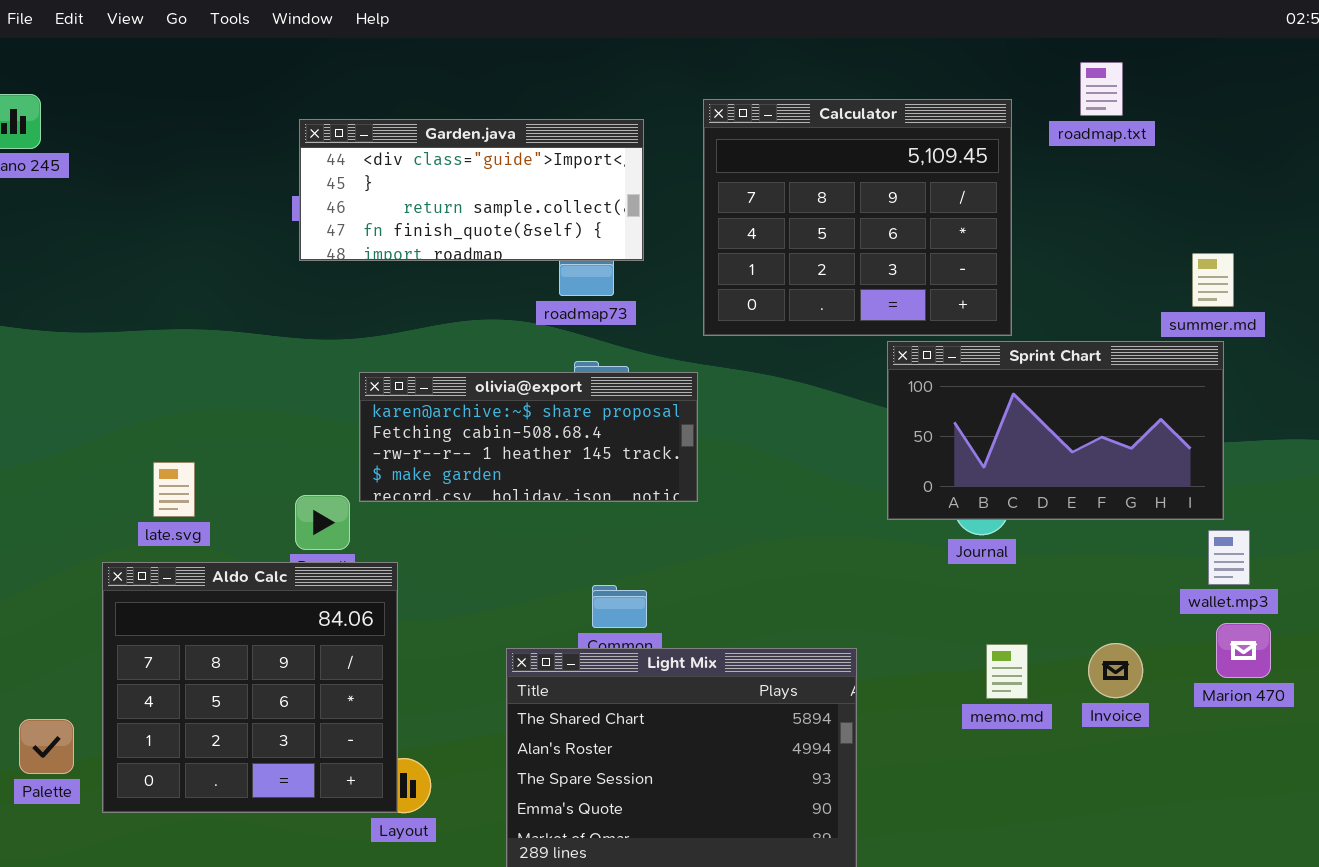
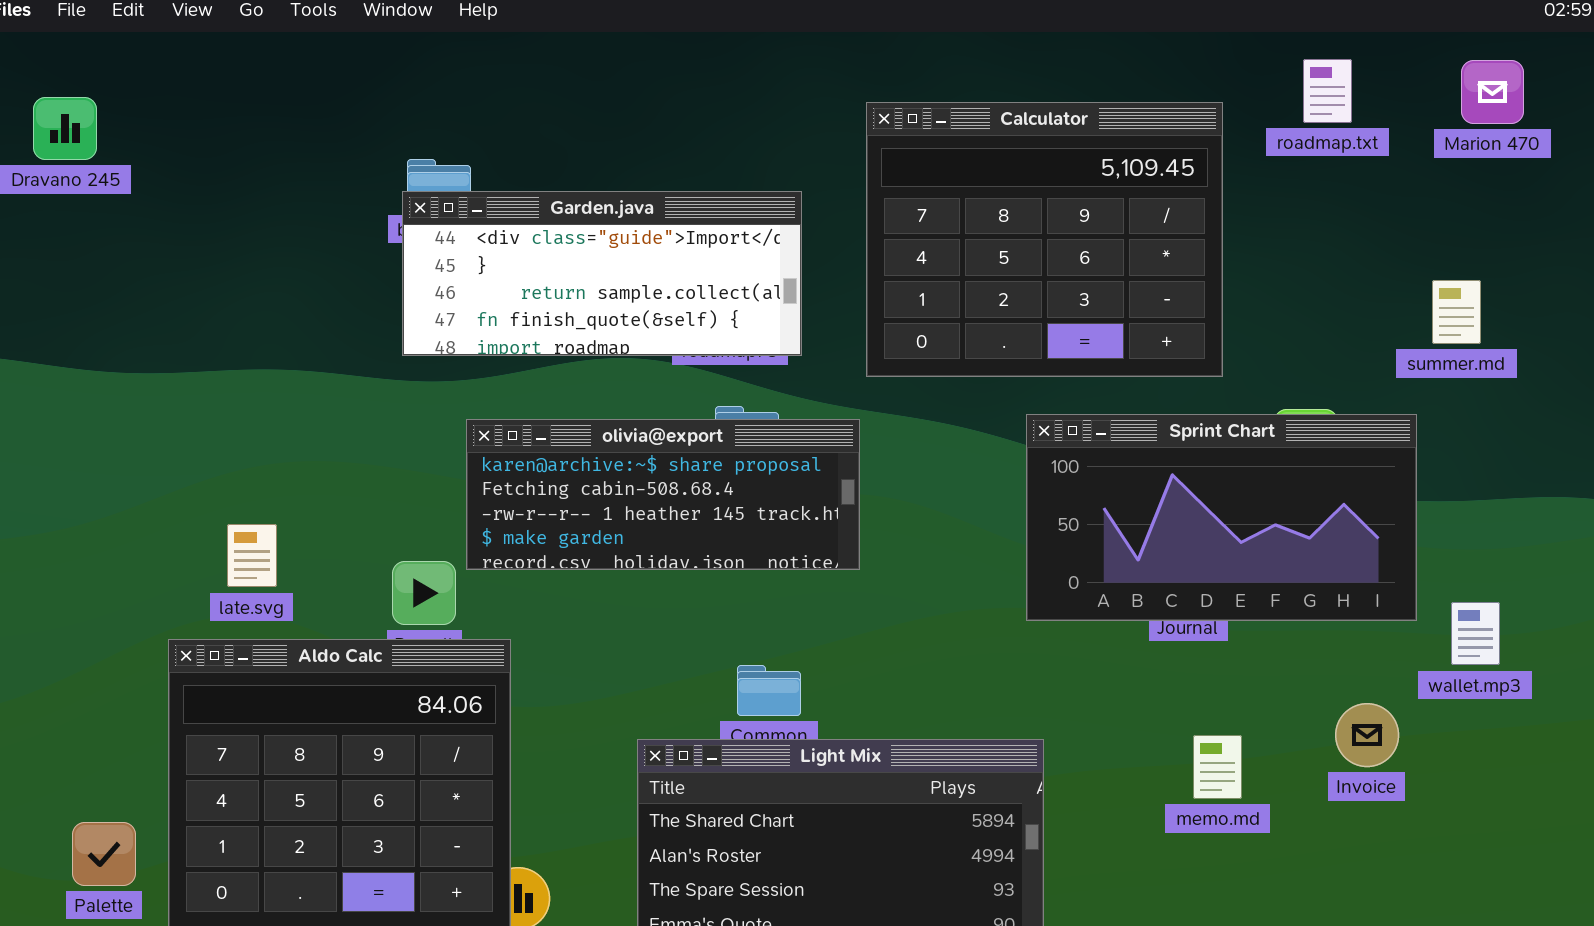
Garden.java: [299,119,644,261] -> [402,191,802,356], moved
Sprint Chart: [887,341,1224,520] -> [1026,414,1417,621], moved
Marion 470: [1216,623,1271,678] -> [1461,60,1524,124], moved
Invoice: [1088,643,1143,698] -> [1335,703,1399,767], moved

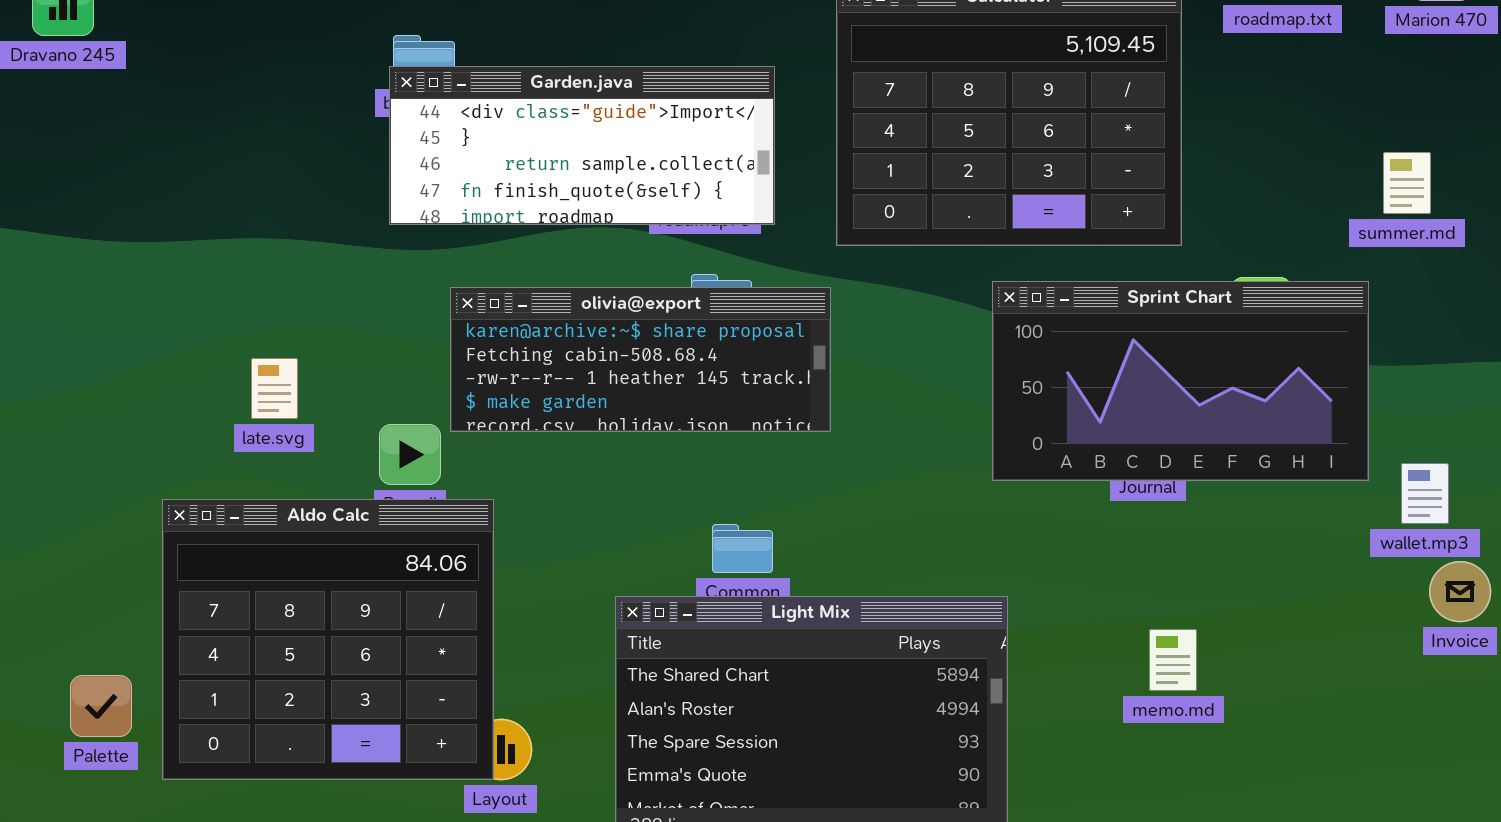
late.svg: [227,524,277,587] -> [251,358,298,419], moved
Invoice: [1335,703,1399,767] -> [1429,561,1491,622], moved
memo.md: [1193,735,1242,799] -> [1149,629,1197,691], moved

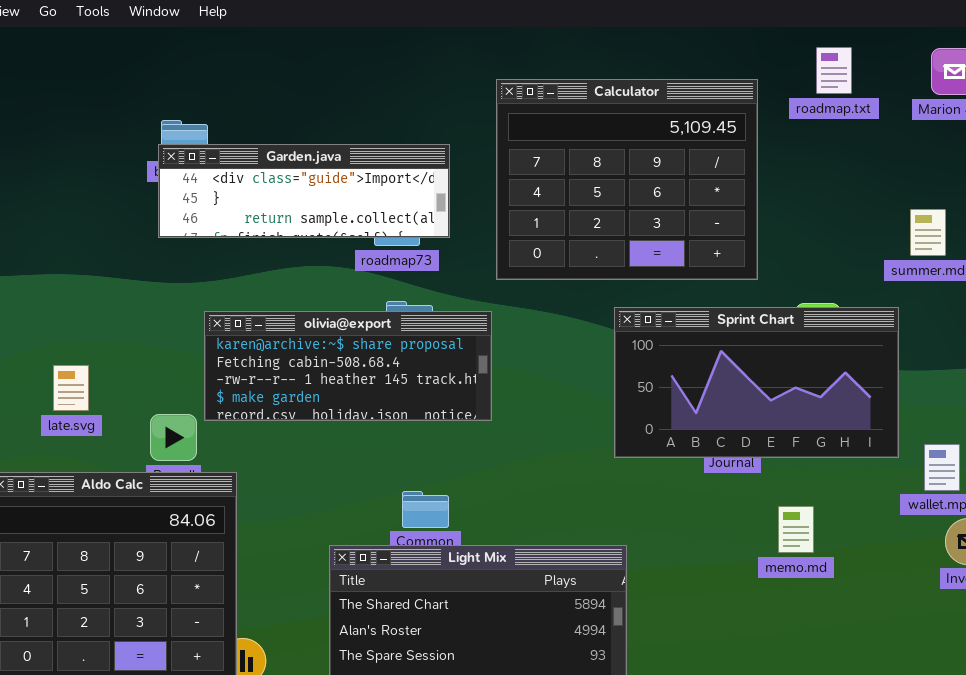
Garden.java: [389,66,775,225] -> [158,144,450,238], resized
memo.md: [1149,629,1197,691] -> [778,506,814,553], moved

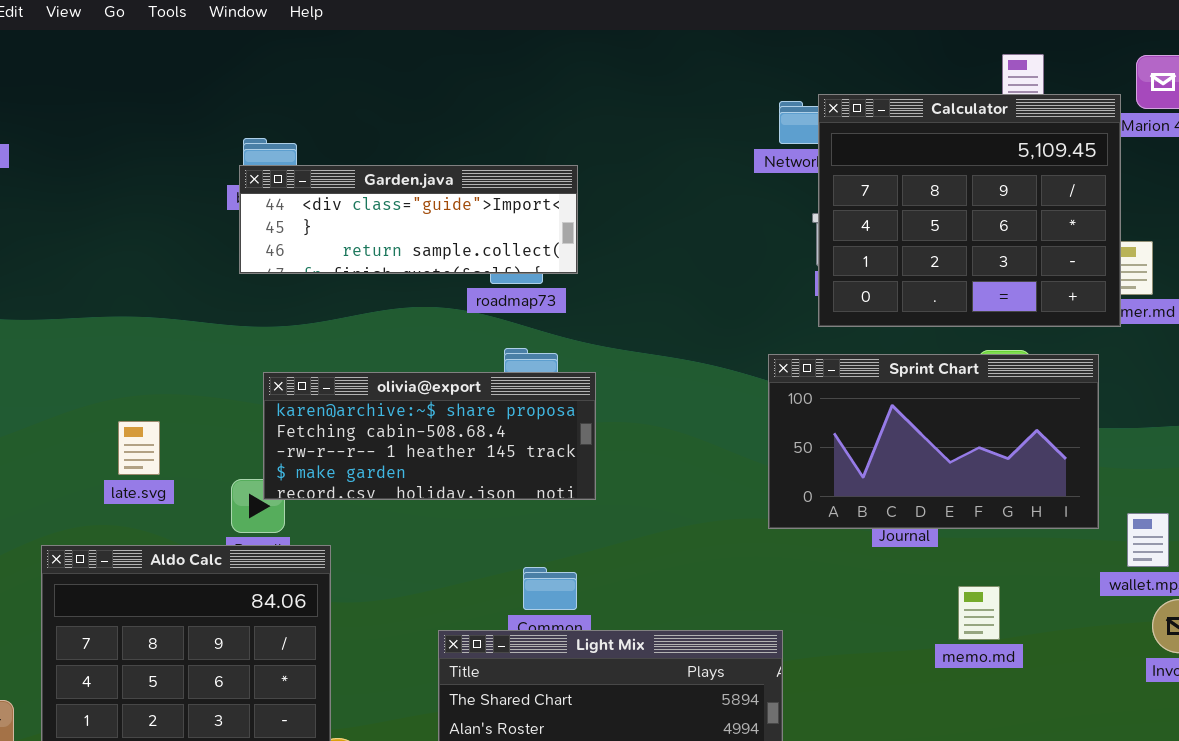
Calculator: [496,79,758,280] -> [818,94,1121,327], moved
olivia@export: [204,311,492,421] -> [263,372,596,500], moved

